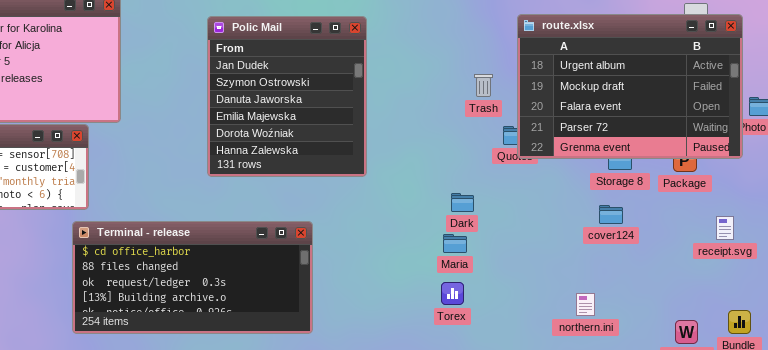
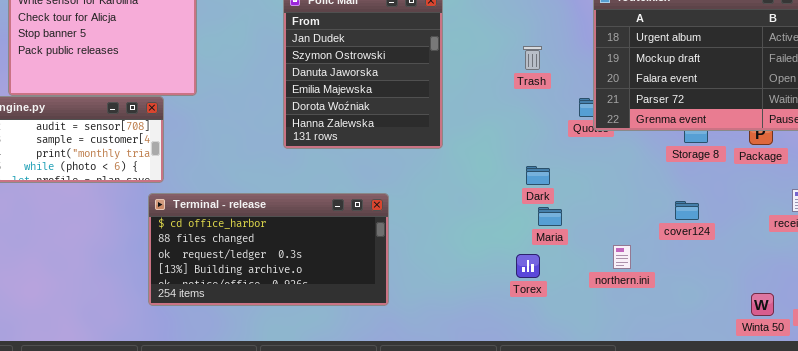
Trash: [474,74,493,97] -> [523,46,542,70], moved
cover124: [599,205,623,224] -> [675,201,699,220], moved
Maria: [443,234,467,253] -> [538,207,562,226], moved
northern.ini: [576,293,595,316] -> [613,245,631,269], moved

